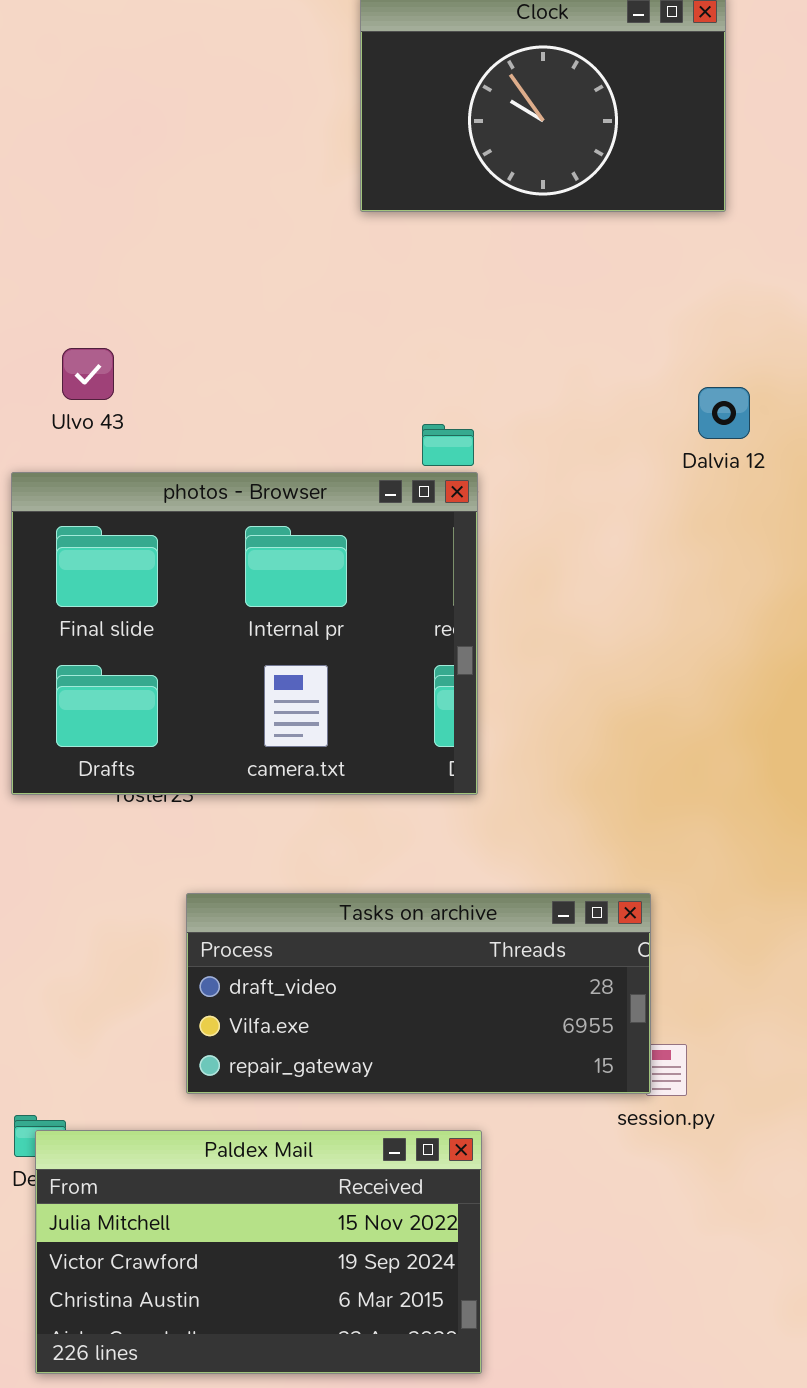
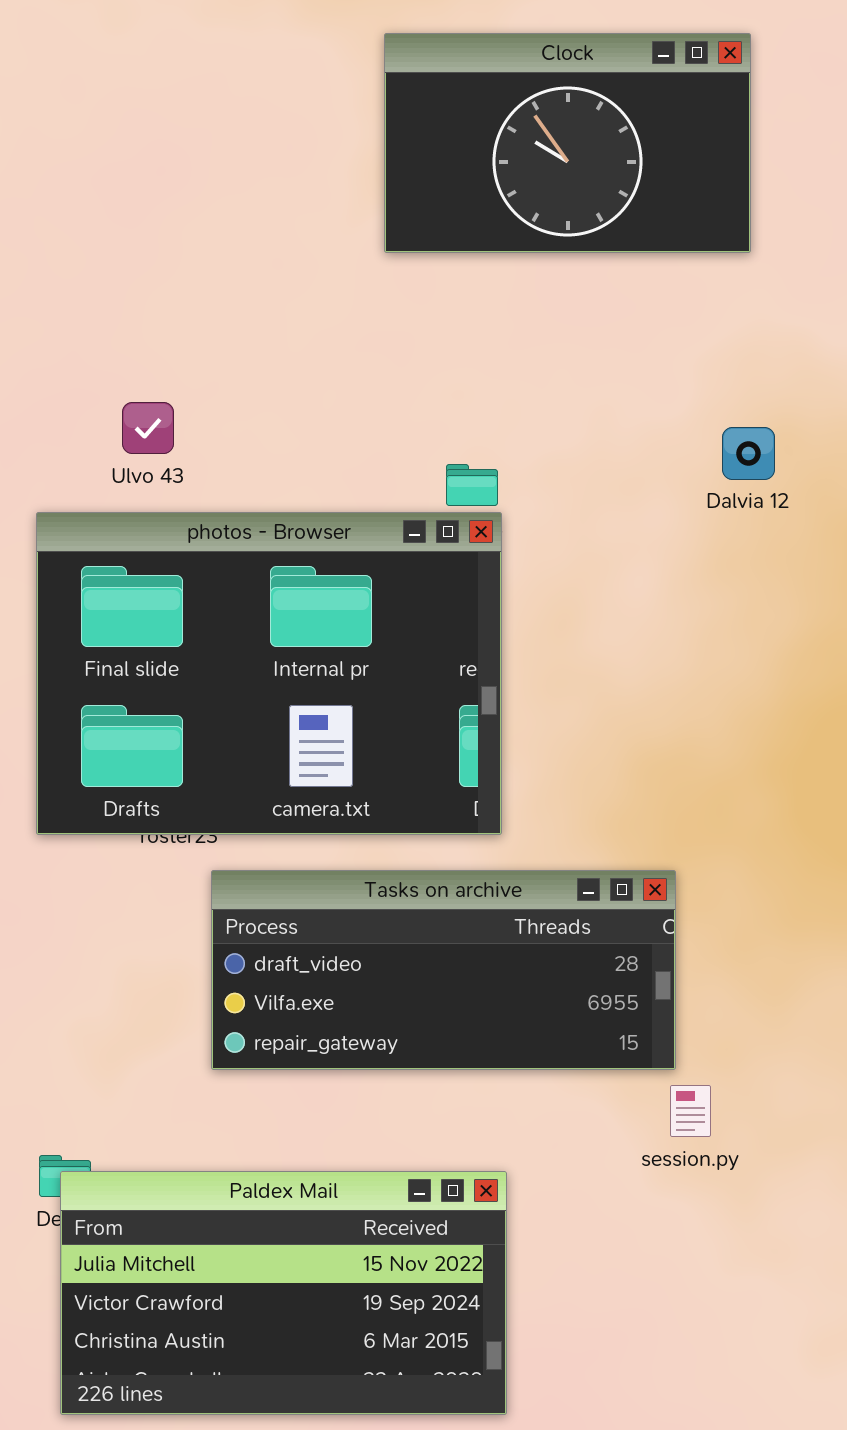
Ulvo 43: [62,348,114,400] -> [122,402,174,454], moved
Tasks on archive: [186,893,651,1094] -> [211,870,676,1070], moved

